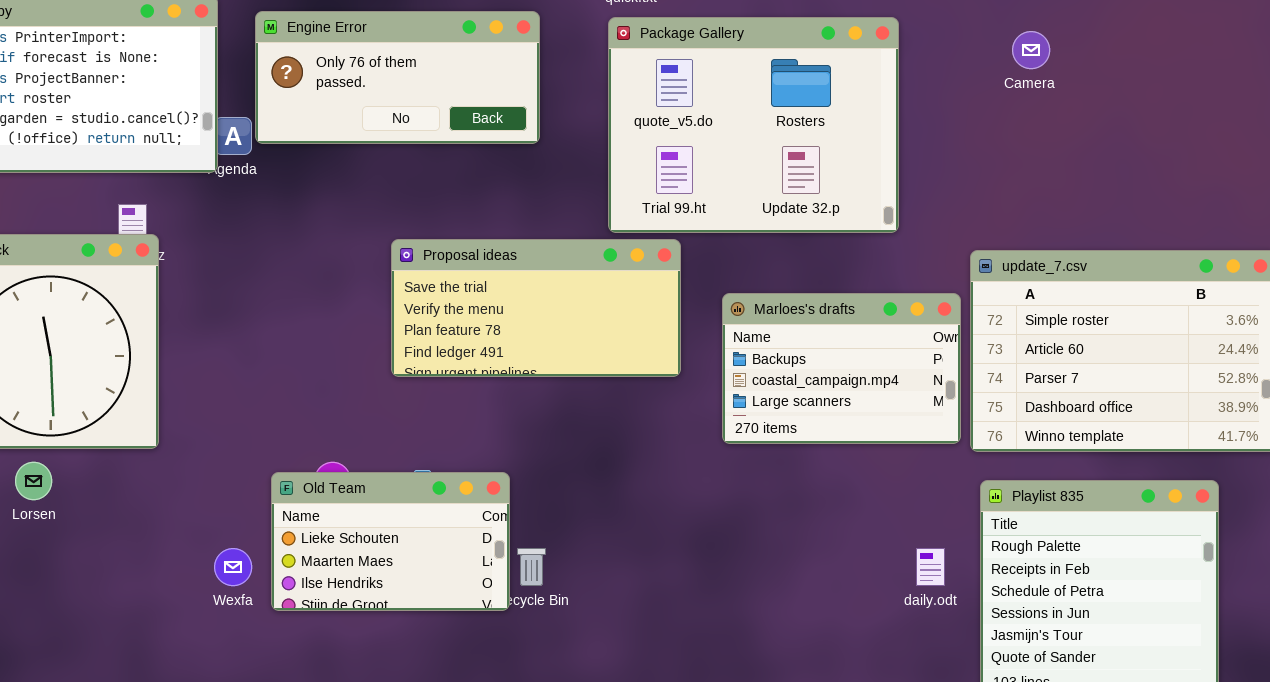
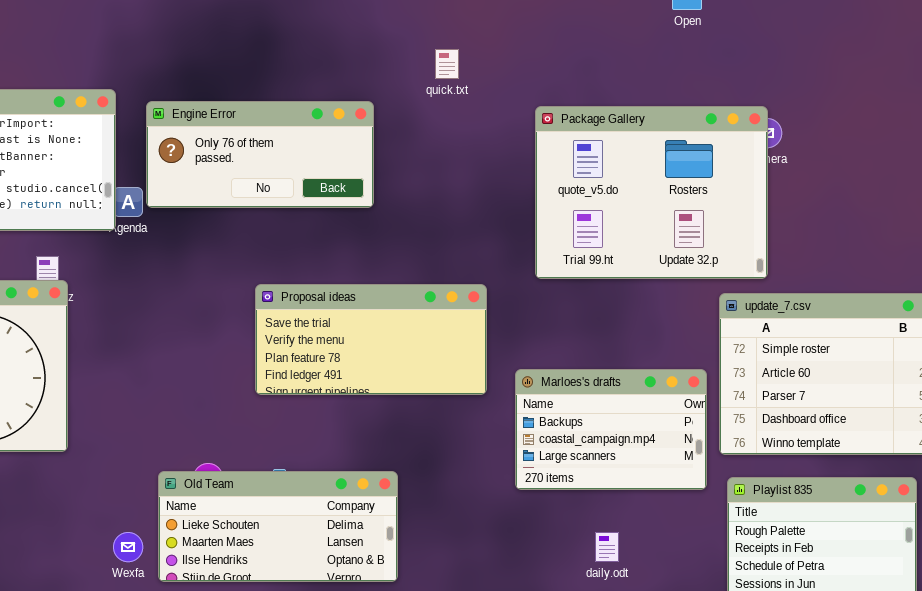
Package Gallery: [608,17,899,233] -> [535,106,768,279], moved
Marloes's drafts: [722,293,961,444] -> [515,369,707,490], moved
Old Team: [271,472,510,611] -> [158,471,398,582], resized
daily.odt: [916,548,945,586] -> [595,532,619,562], moved

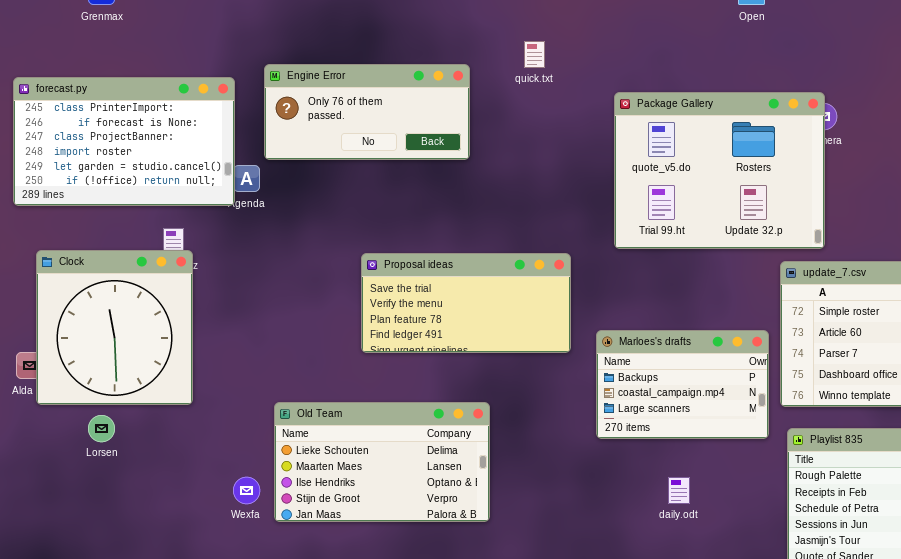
Engine Error: [146,101,374,208] -> [264,64,470,160], moved
Old Team: [158,471,398,582] -> [274,402,490,522], resized

